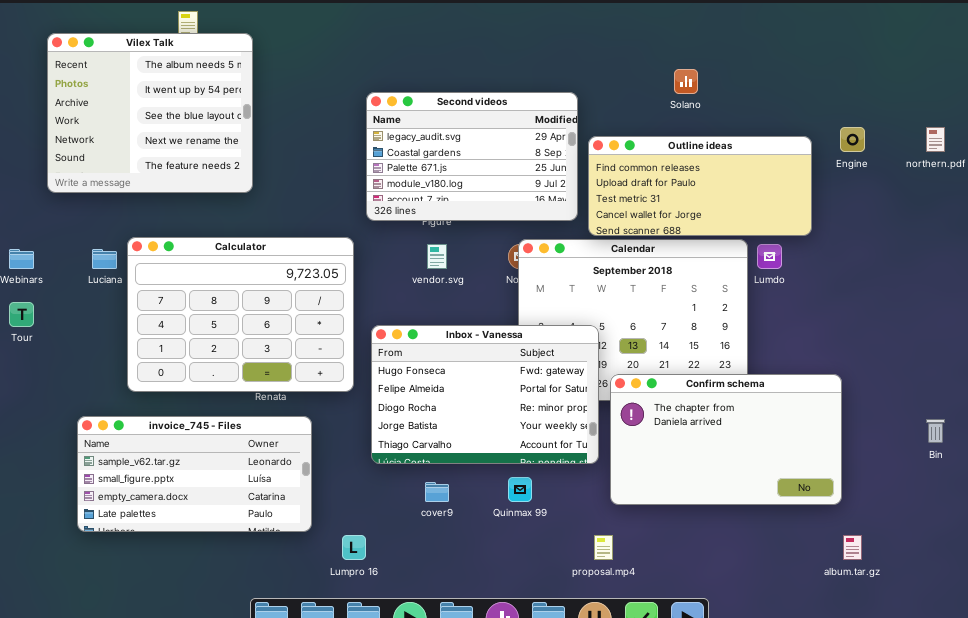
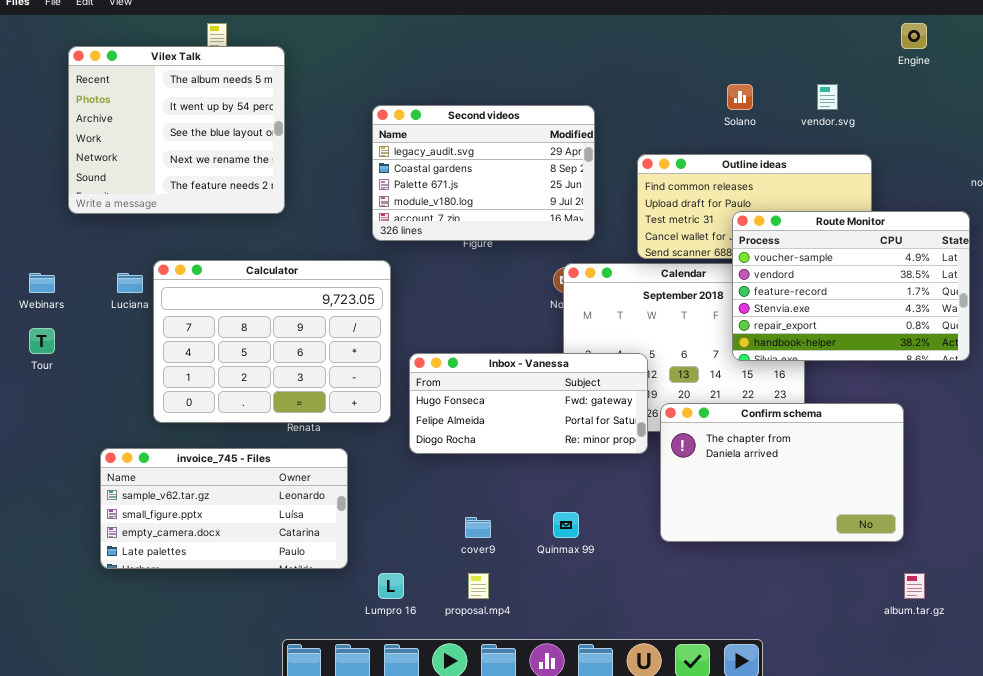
Second videos: [366,92,578,221] -> [372,105,595,241], moved
Engine: [840,127,865,152] -> [901,23,927,49], moved
Route Monitor: none -> [732,211,970,361], opened
vendor.svg: [427,244,447,269] -> [817,84,838,110], moved
Inbox - Vanessa: [371,325,599,464] -> [409,353,648,454], resized
proposal.mp4: [594,535,613,560] -> [468,573,489,599], moved

